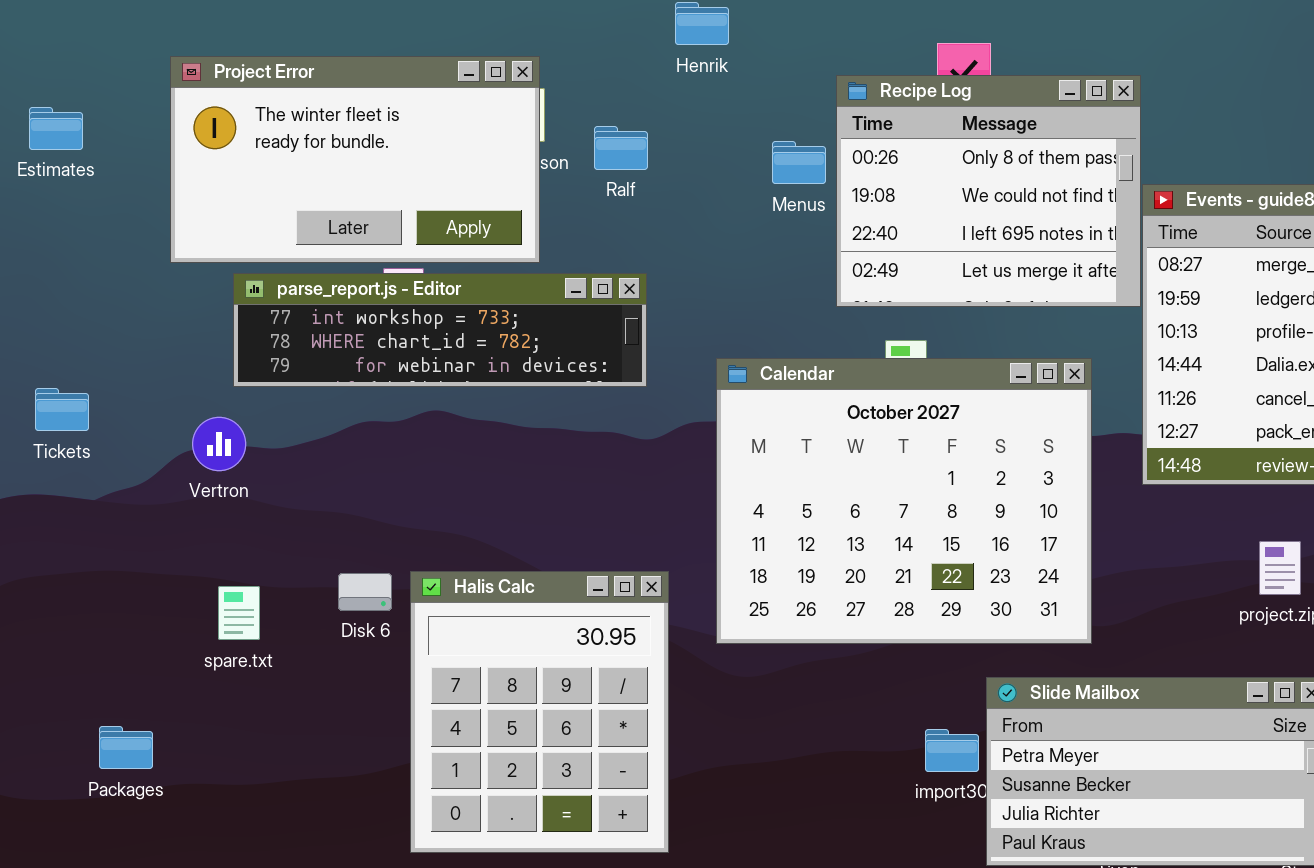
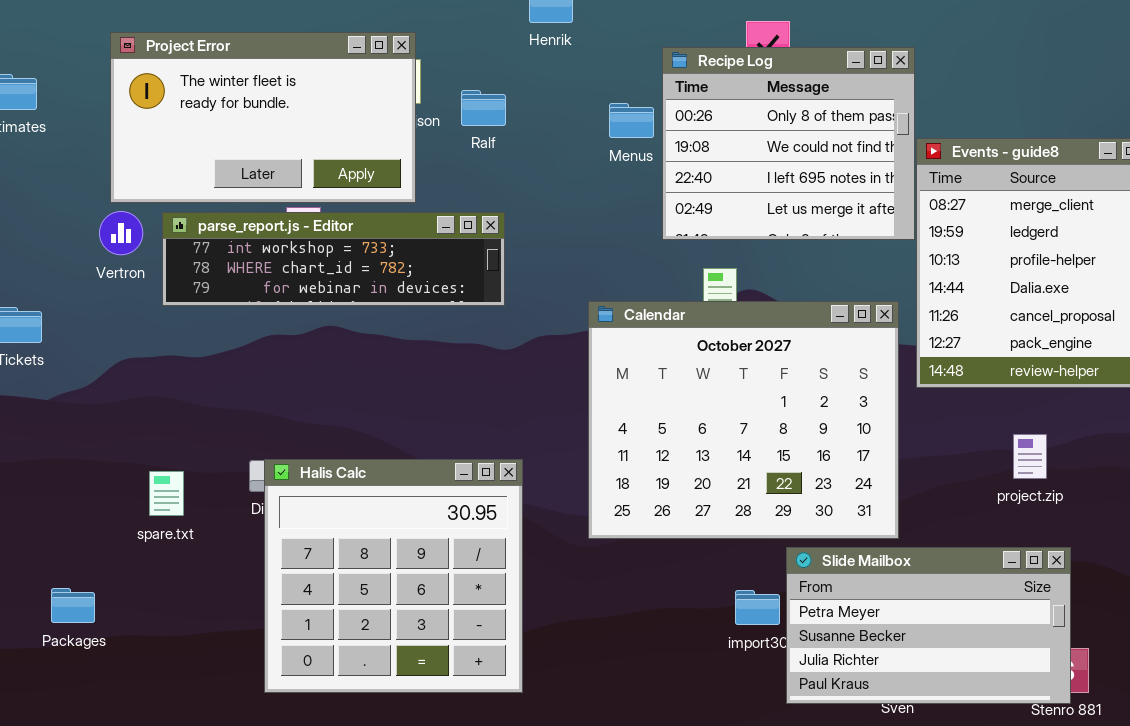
Calendar: [716,358,1092,644] -> [588,301,899,539], moved
Vertron: [192,417,246,471] -> [99,211,143,255], moved
Halis Calc: [410,571,669,853] -> [264,459,523,693], resized

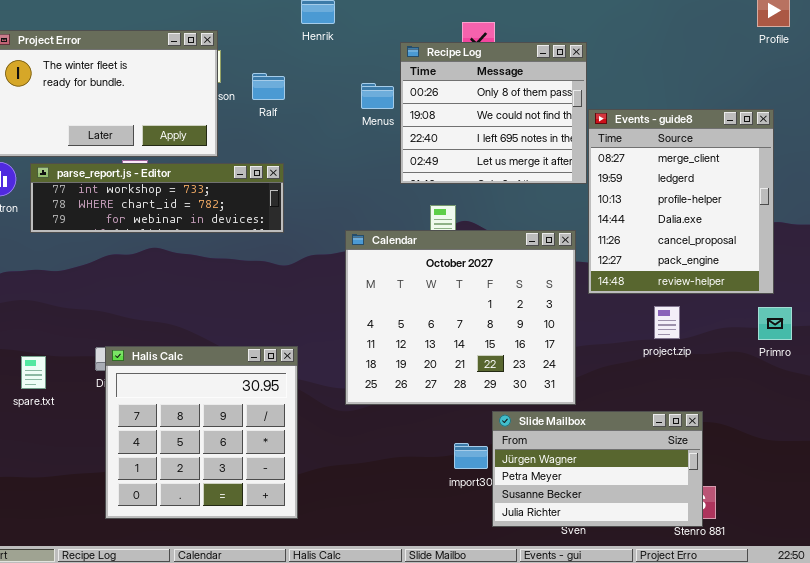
project.zip: [1013,434,1047,479] -> [654,306,680,339], moved
Slide Mailbox: [786,547,1071,704] -> [492,411,703,527], scrolled up 1 row

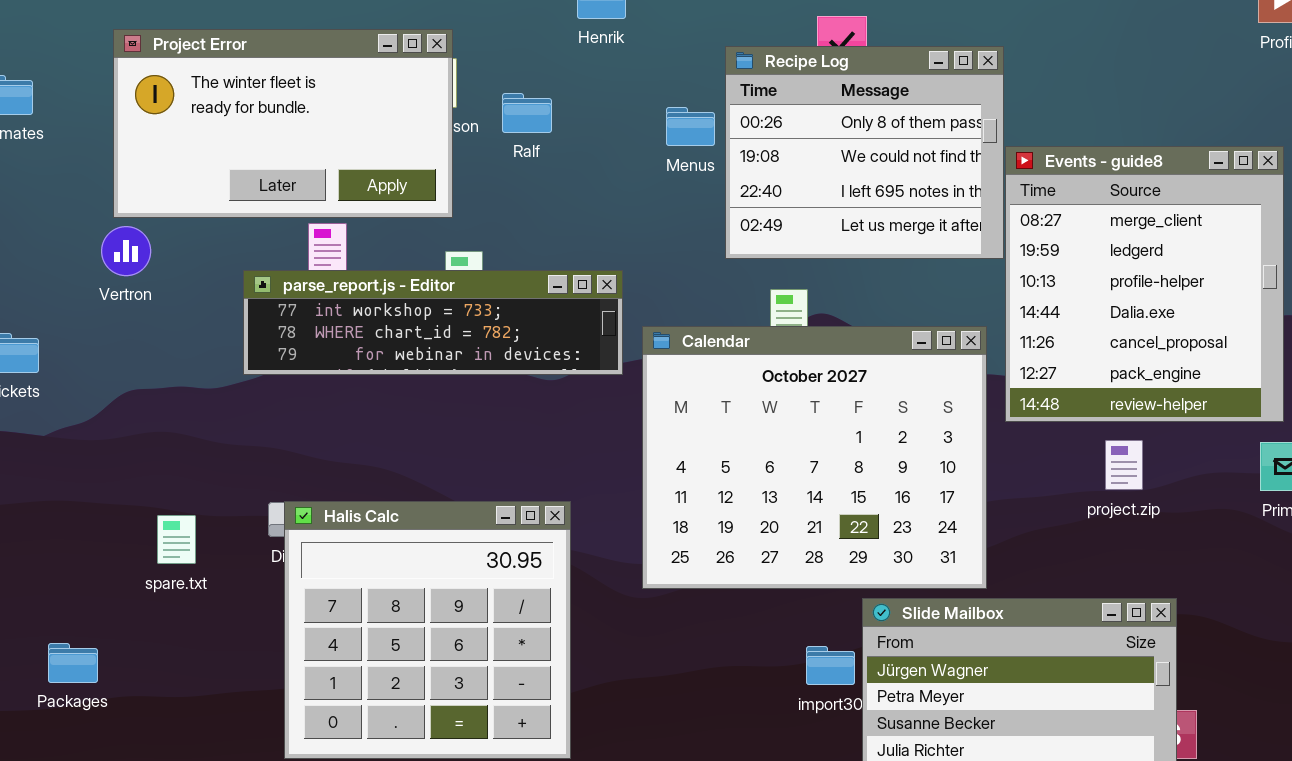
parse_report.js - Editor: [30,163,284,233] -> [243,270,623,375], moved

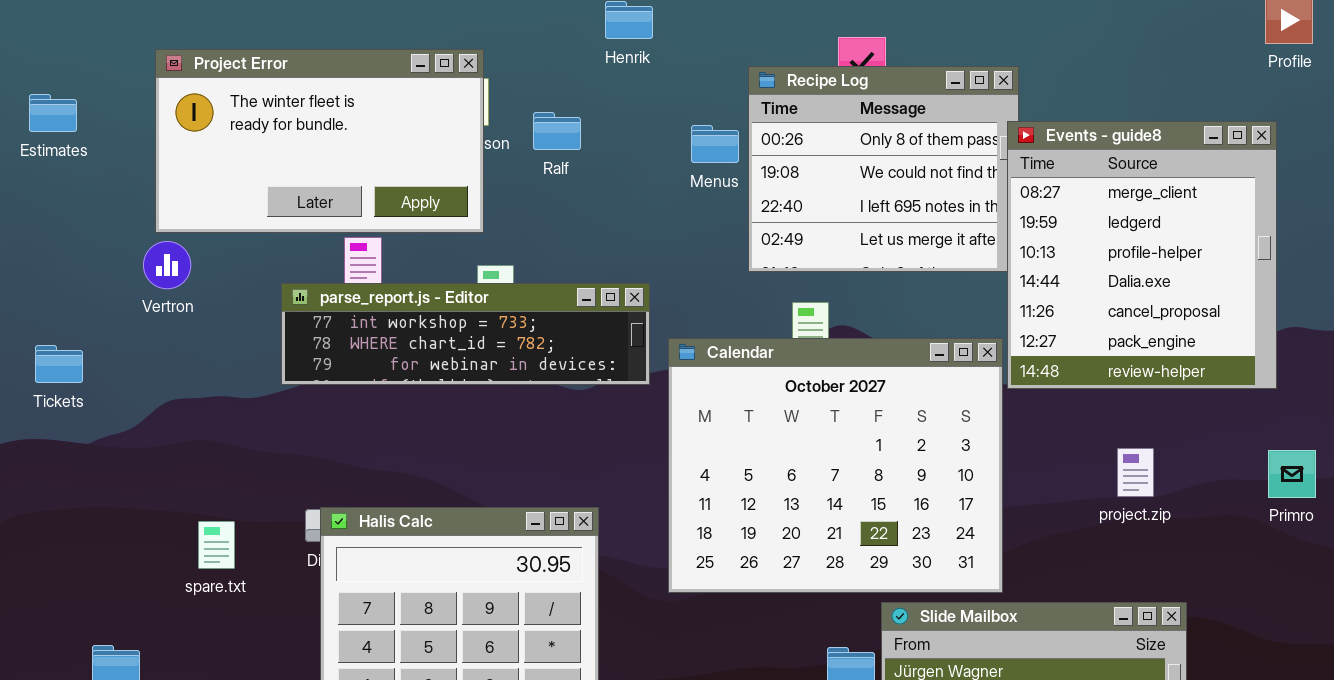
Events - guide8: [1005,146,1284,422] -> [1007,121,1277,389], moved

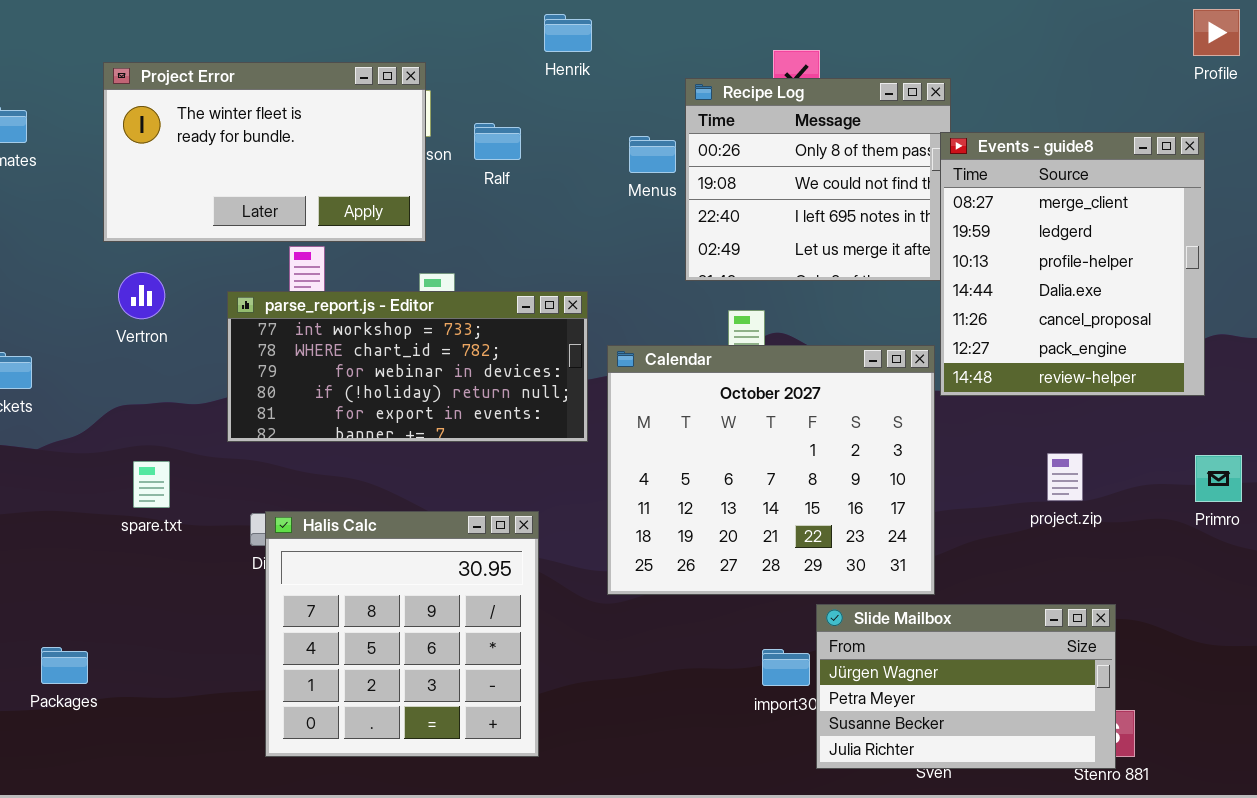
Vertron: [143,241,191,289] -> [118,272,165,319], moved
parse_report.js - Editor: [281,283,650,385] -> [227,291,588,442], resized
spare.txt: [198,521,235,569] -> [133,461,170,508], moved

